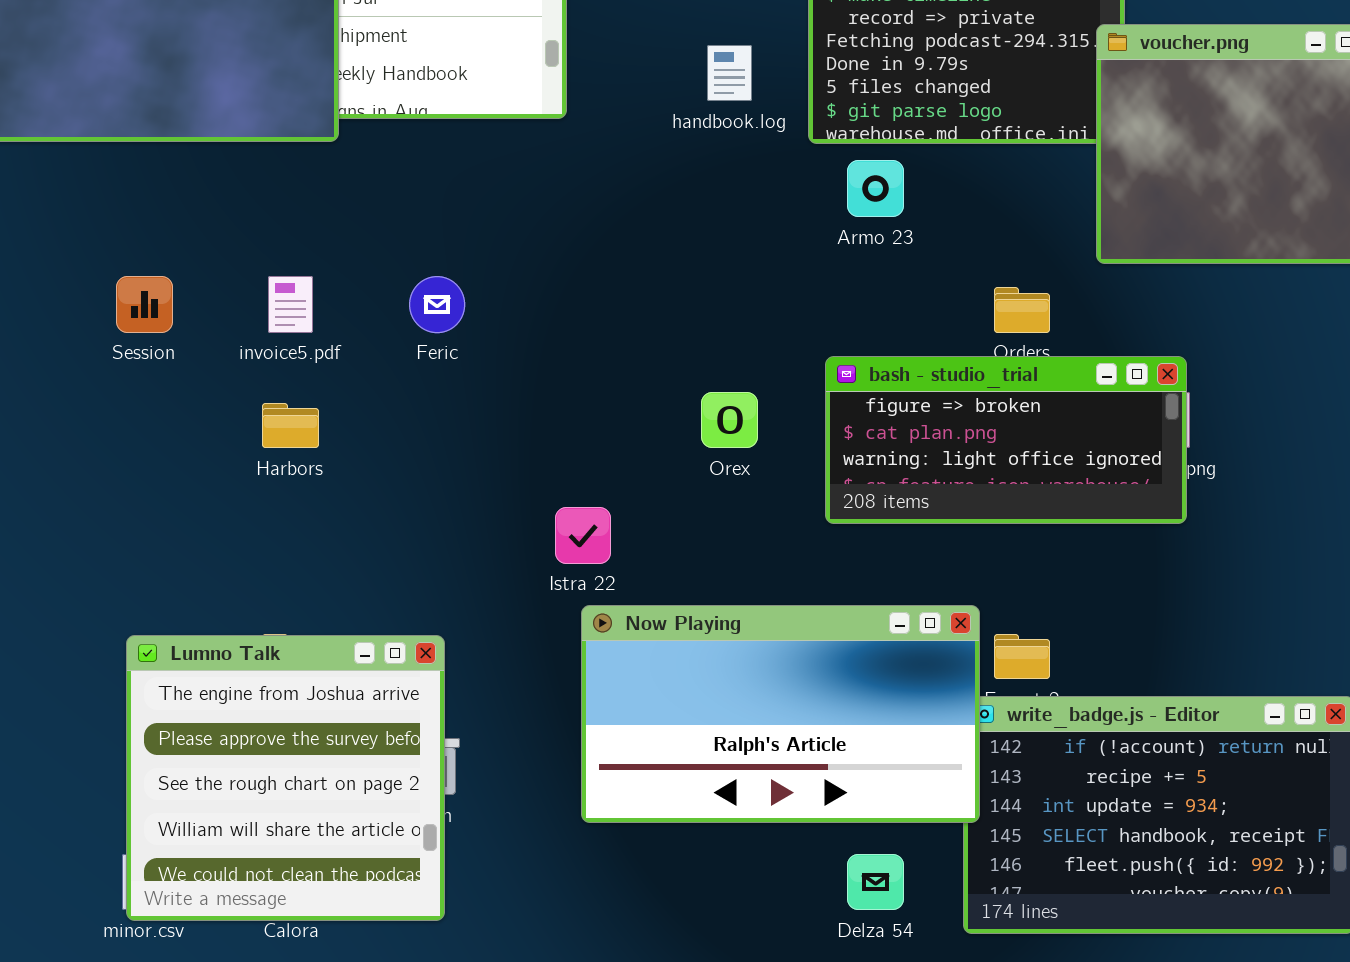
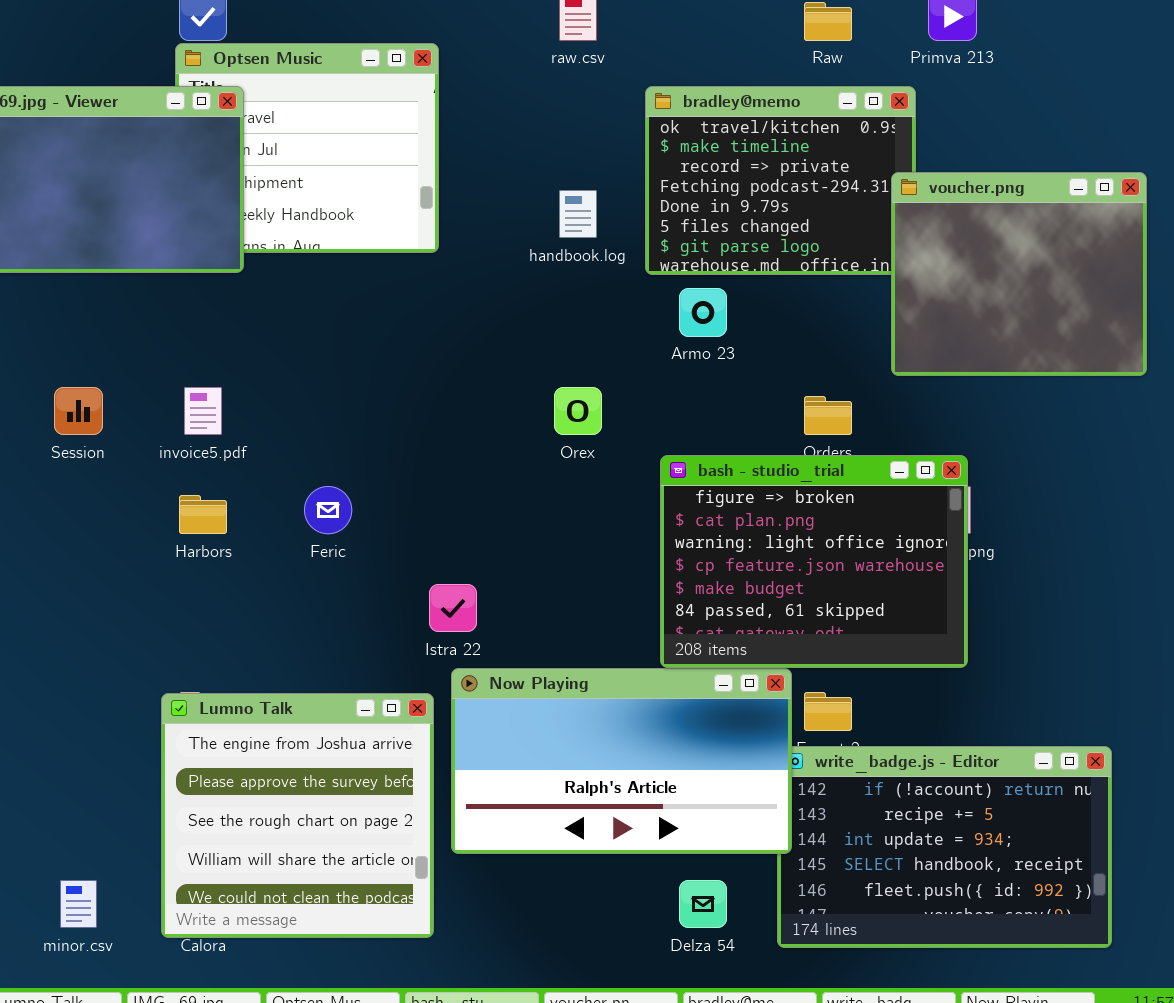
Feric: [409,276,465,333] -> [304,486,352,534], moved
bash - studio_trial: [825,356,1187,524] -> [660,455,968,668], resized
Orex: [701,392,758,448] -> [554,387,602,435], moved
Lumno Talk: [126,635,445,921] -> [161,693,434,938], moved

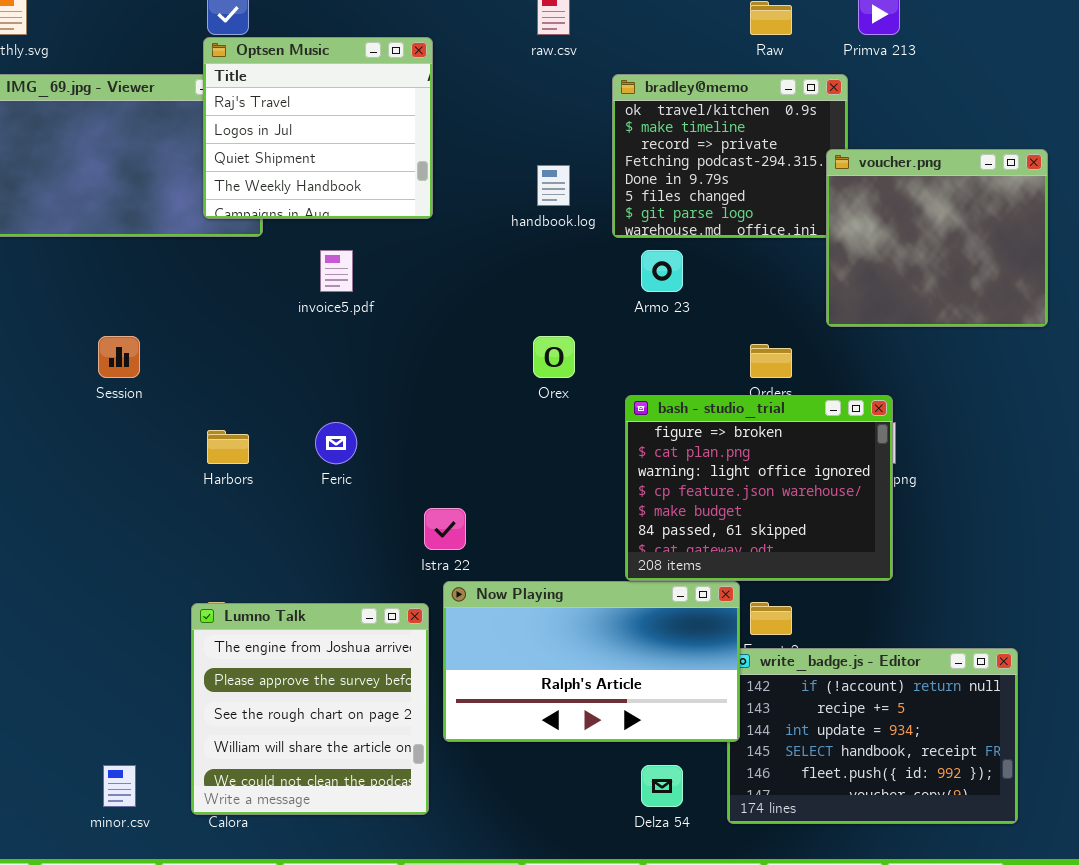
Optsen Music: [175,43,439,253] -> [203,37,433,219], raised
invoice5.pdf: [184,387,222,435] -> [320,250,353,292], moved

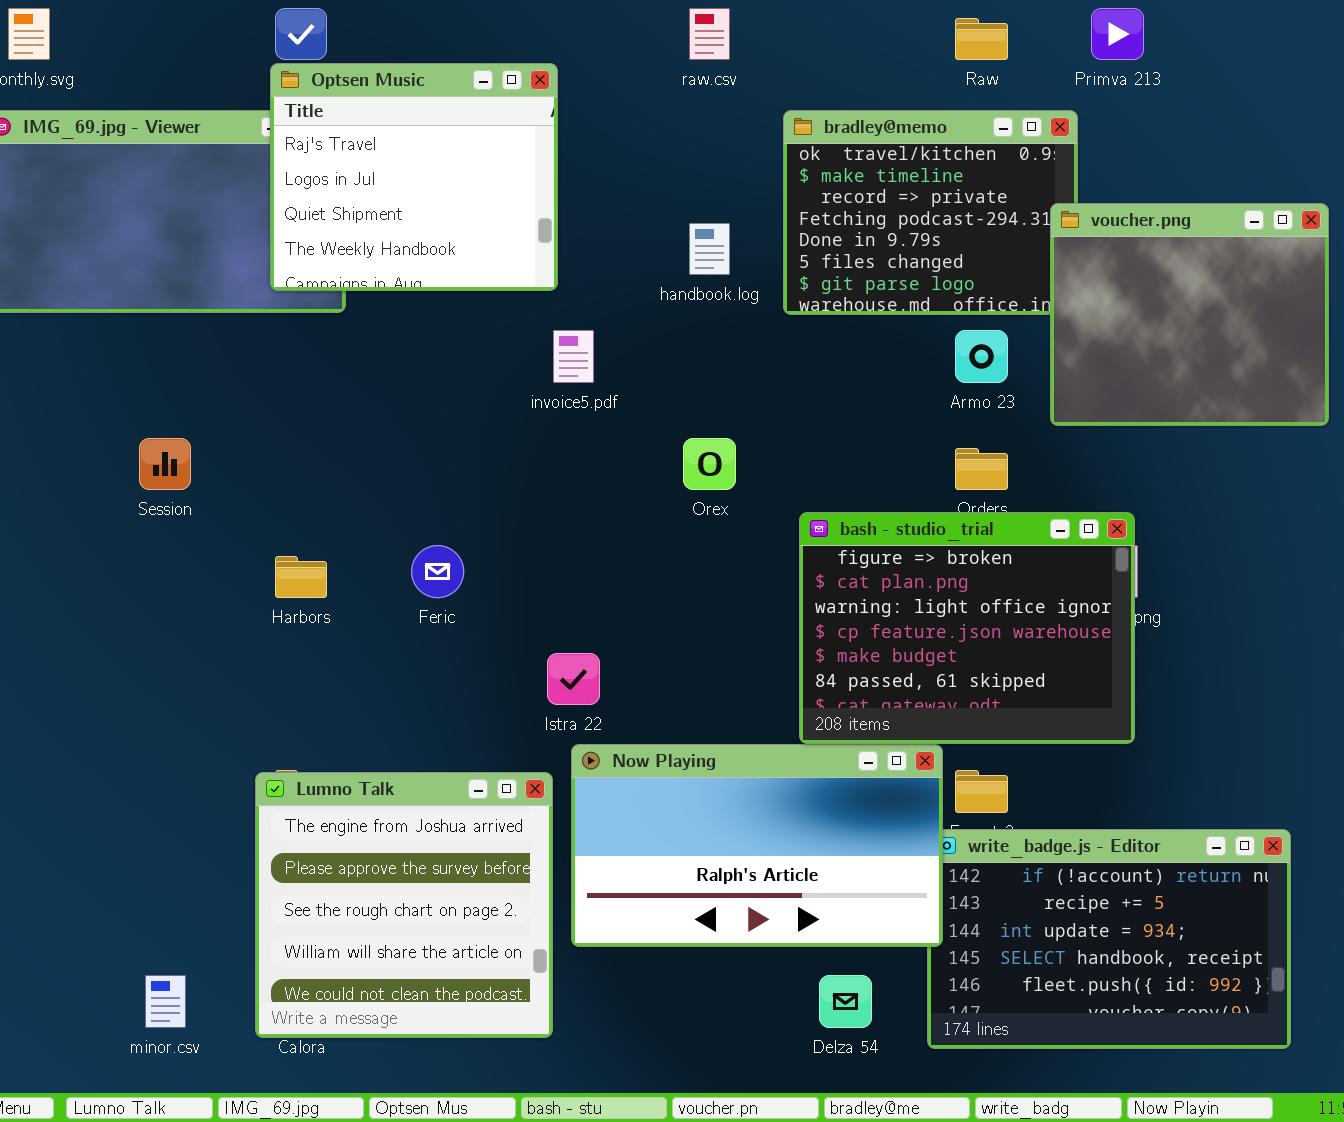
invoice5.pdf: [320,250,353,292] -> [553,330,594,383], moved
Armo 23: [641,250,683,292] -> [955,330,1008,383], moved

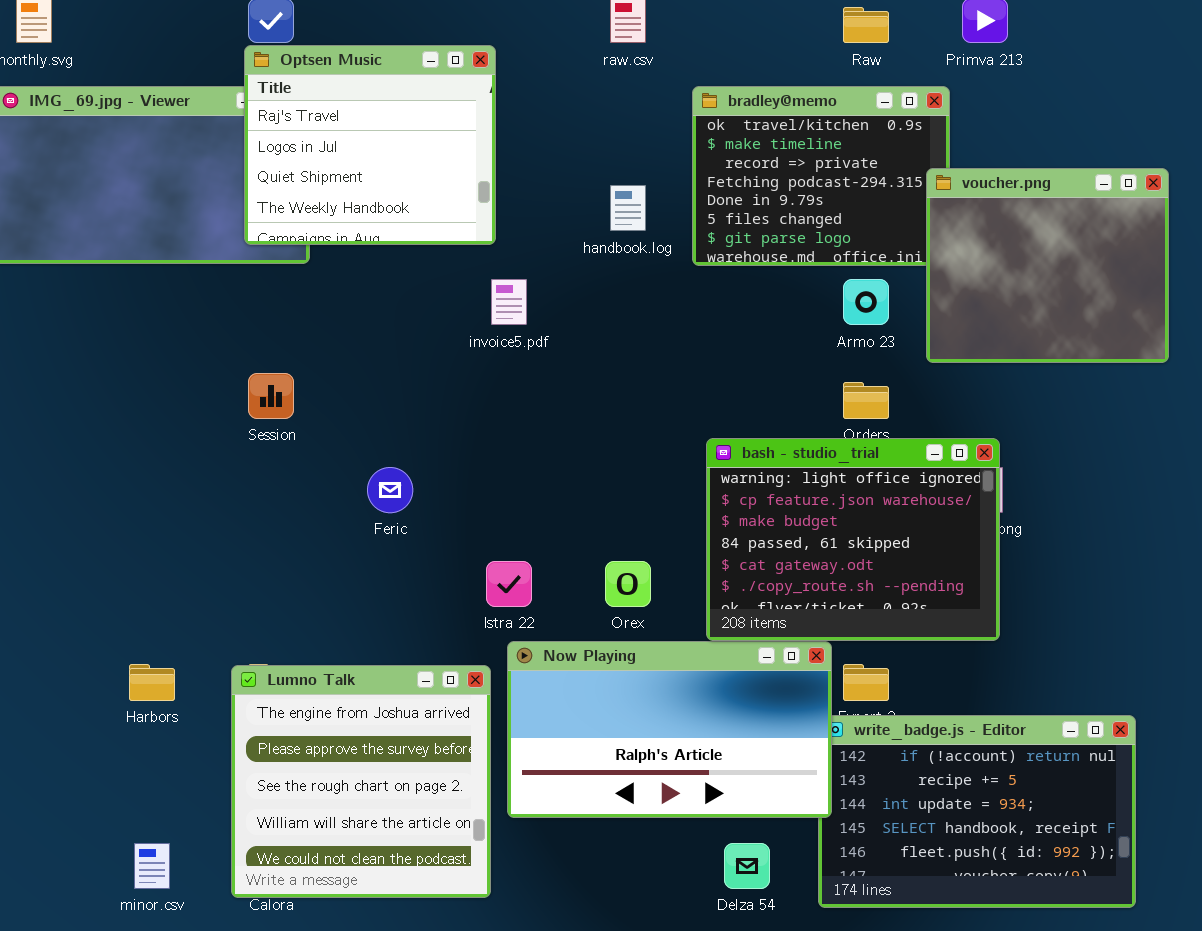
Session: [139,438,191,490] -> [248,373,294,419], moved
Orex: [683,438,736,490] -> [605,561,651,607], moved
bash - studio_trial: [799,512,1135,744] -> [706,438,1000,641], scrolled down 2 rows
Harbors: [275,556,327,598] -> [129,664,175,701], moved

